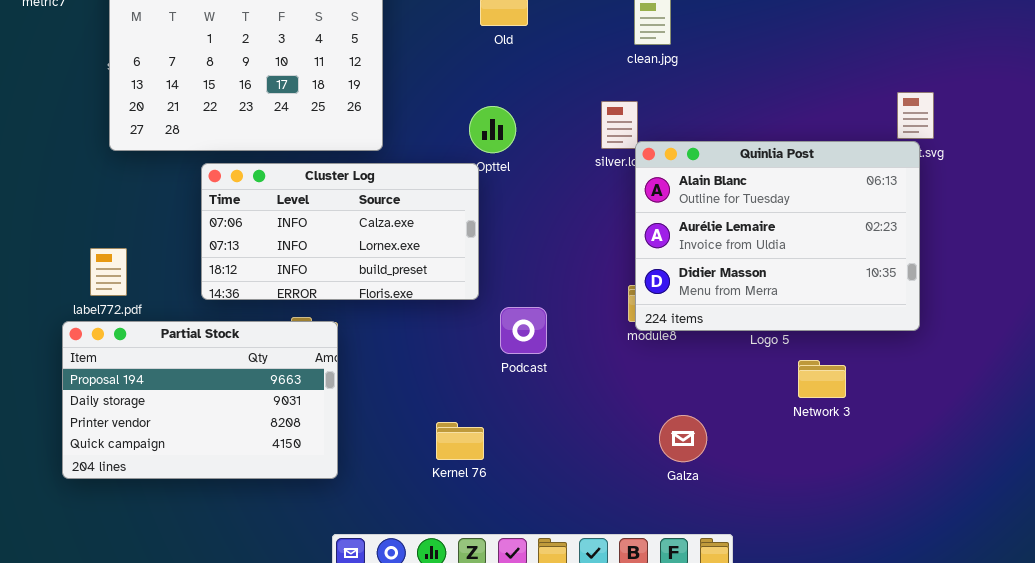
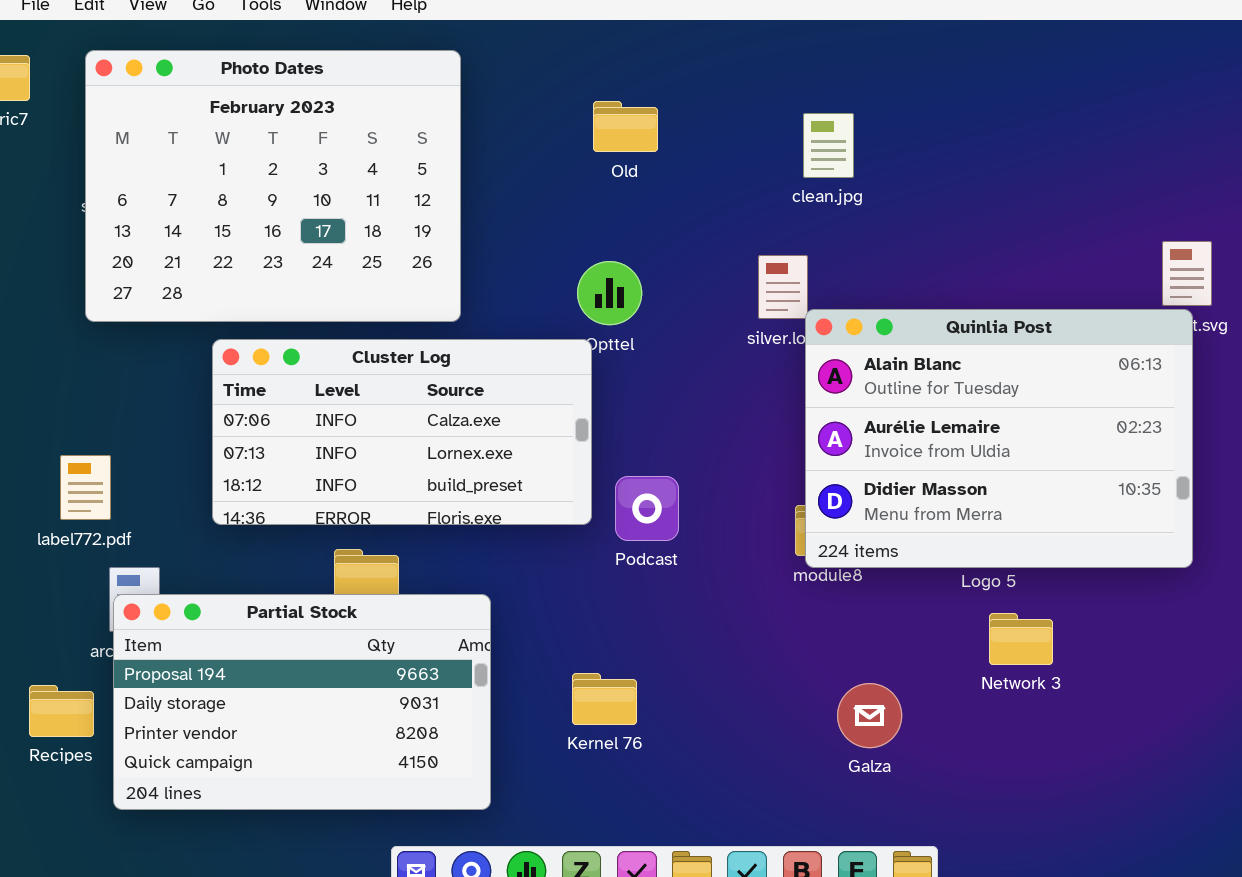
Podcast: [500,307,547,354] -> [615,476,679,541], moved
Partial Stock: [62,321,338,479] -> [113,594,491,810], moved
Network 3: [798,360,846,398] -> [989,613,1053,665], moved
Kernel 76: [436,422,484,460] -> [572,673,637,725], moved

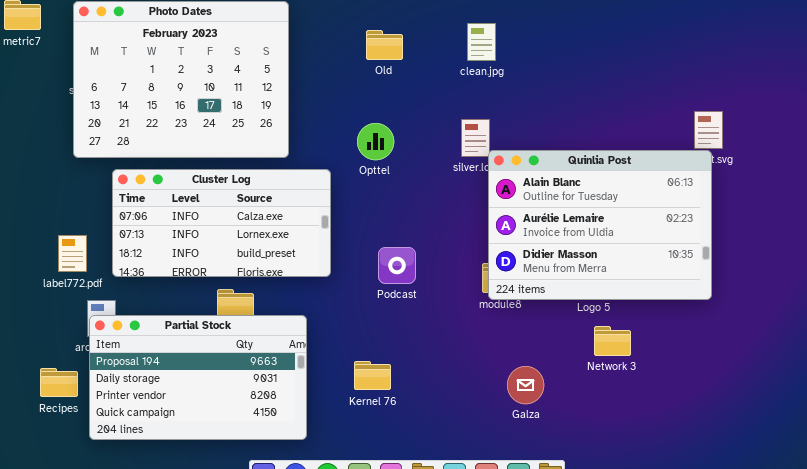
clean.jpg: [803,113,854,178] -> [467,23,496,61], moved
Cluster Log: [212,339,592,525] -> [112,169,331,277], moved

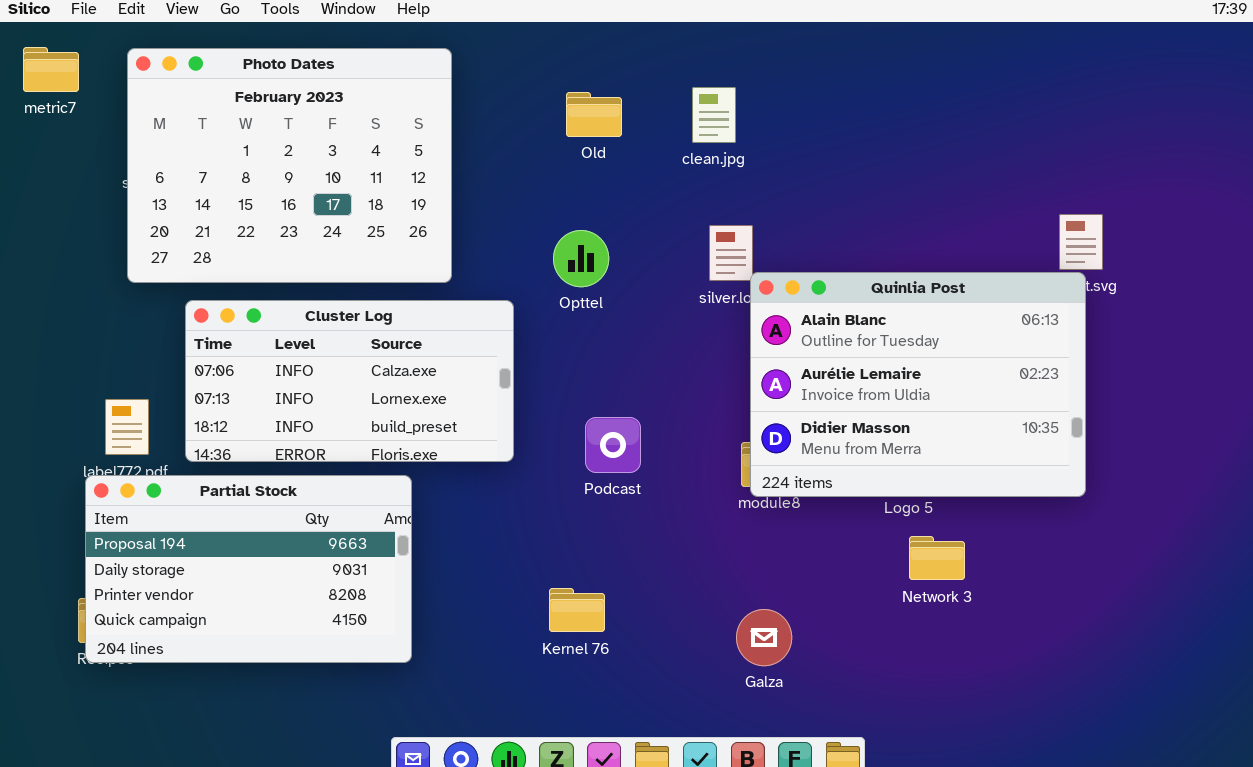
clean.jpg: [467,23,496,61] -> [692,87,736,143], moved
Partial Stock: [89,315,307,440] -> [85,475,412,663], moved
Galza: [507,366,544,404] -> [736,609,792,666], moved

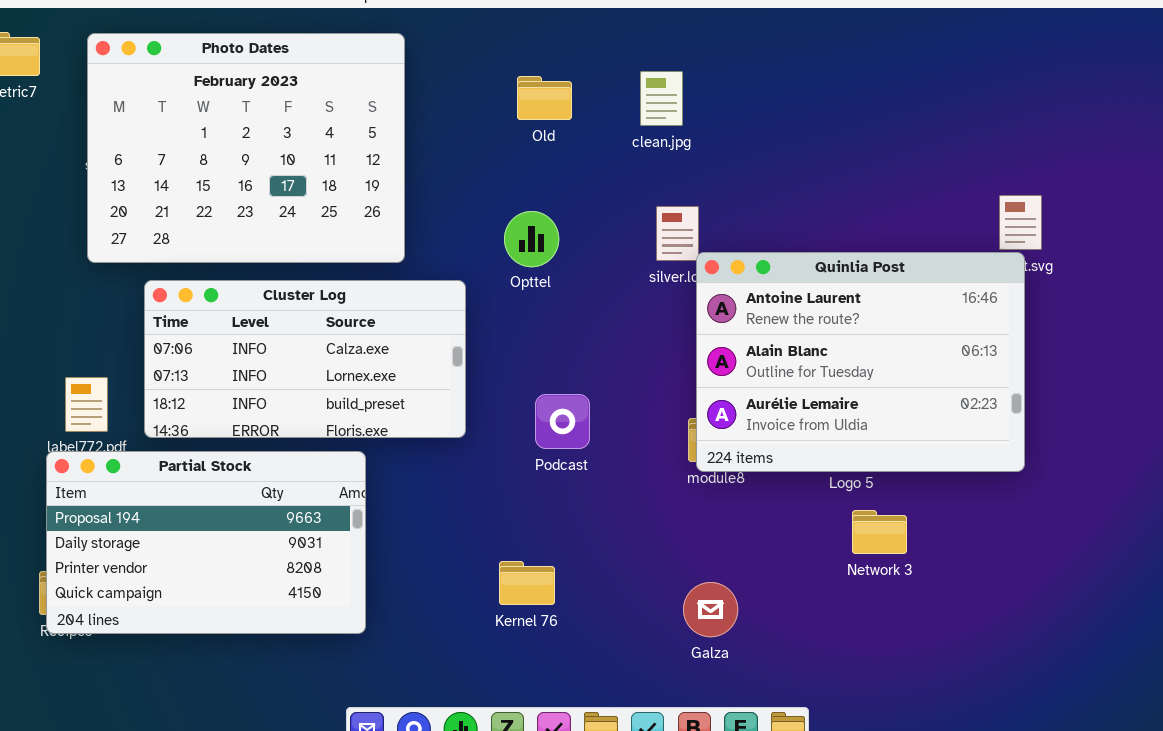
Quinlia Post: [750,272,1086,497] -> [696,252,1025,472], scrolled up 1 row

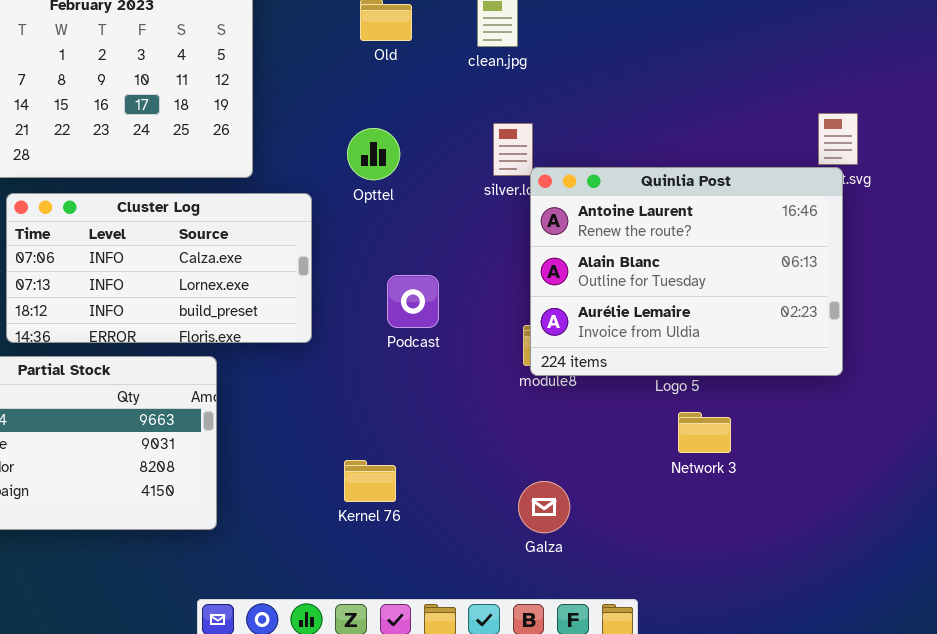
Podcast: [535,394,590,449] -> [387,275,439,328], moved

